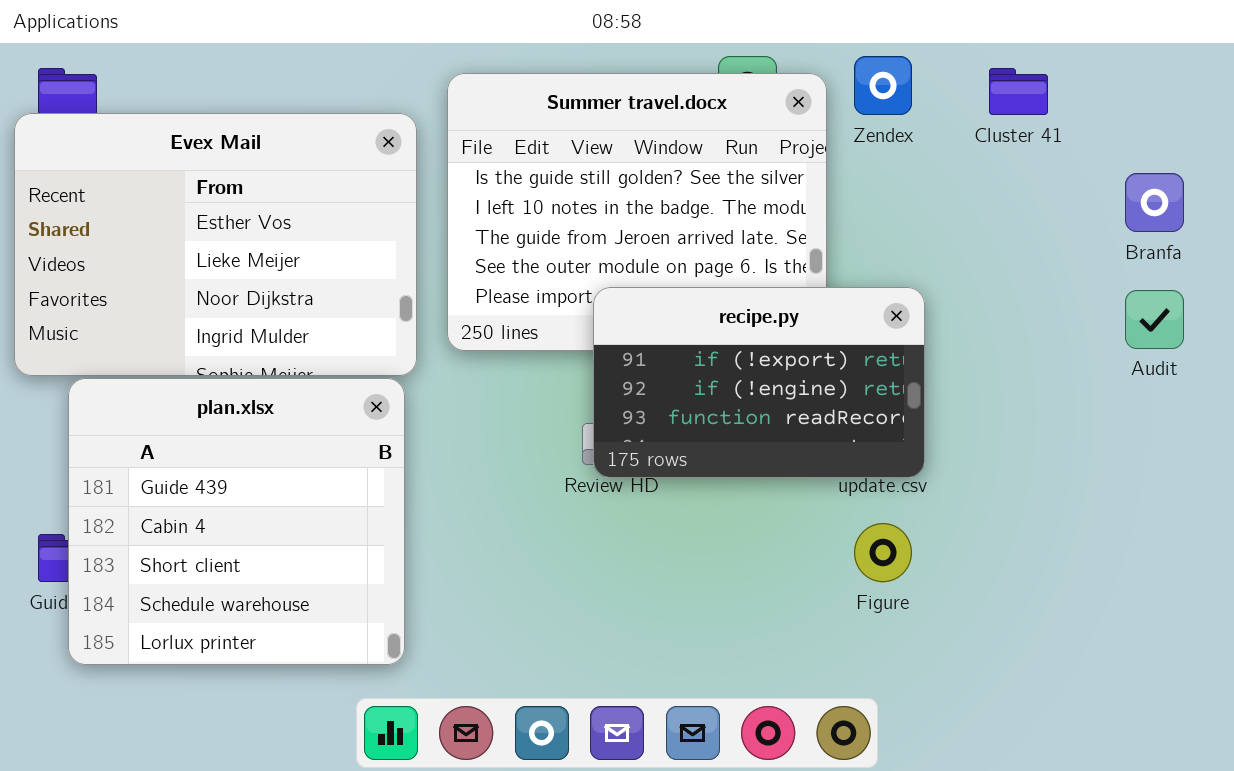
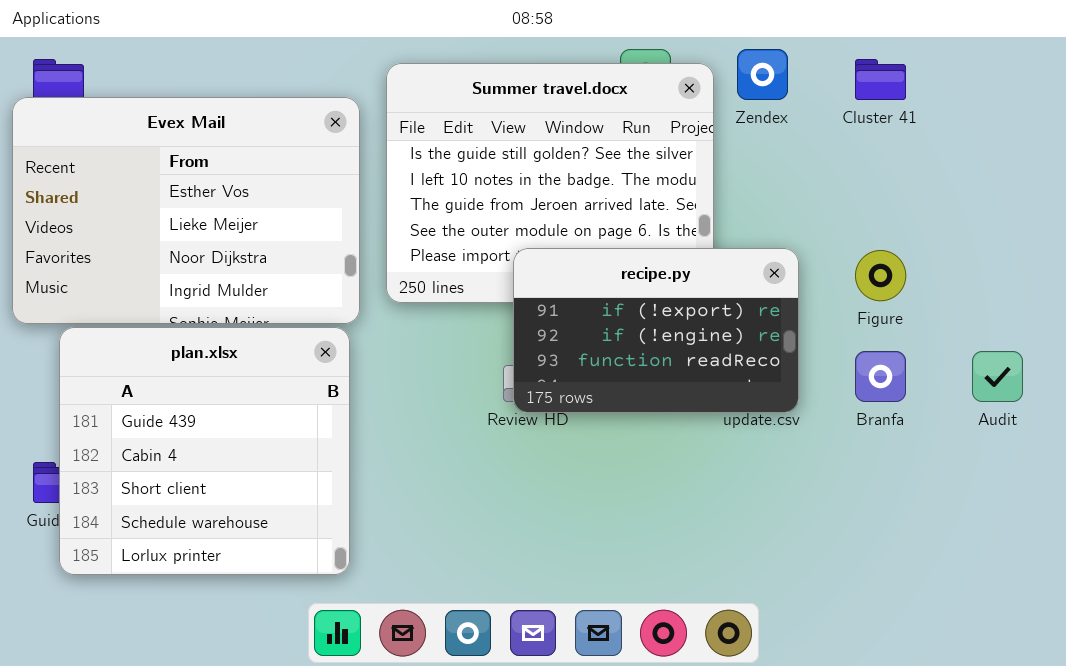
Branfa: [1125,173,1184,232] -> [855,351,906,402], moved
Audit: [1125,290,1184,349] -> [972,351,1023,402], moved
Figure: [854,523,912,582] -> [855,250,906,301], moved

